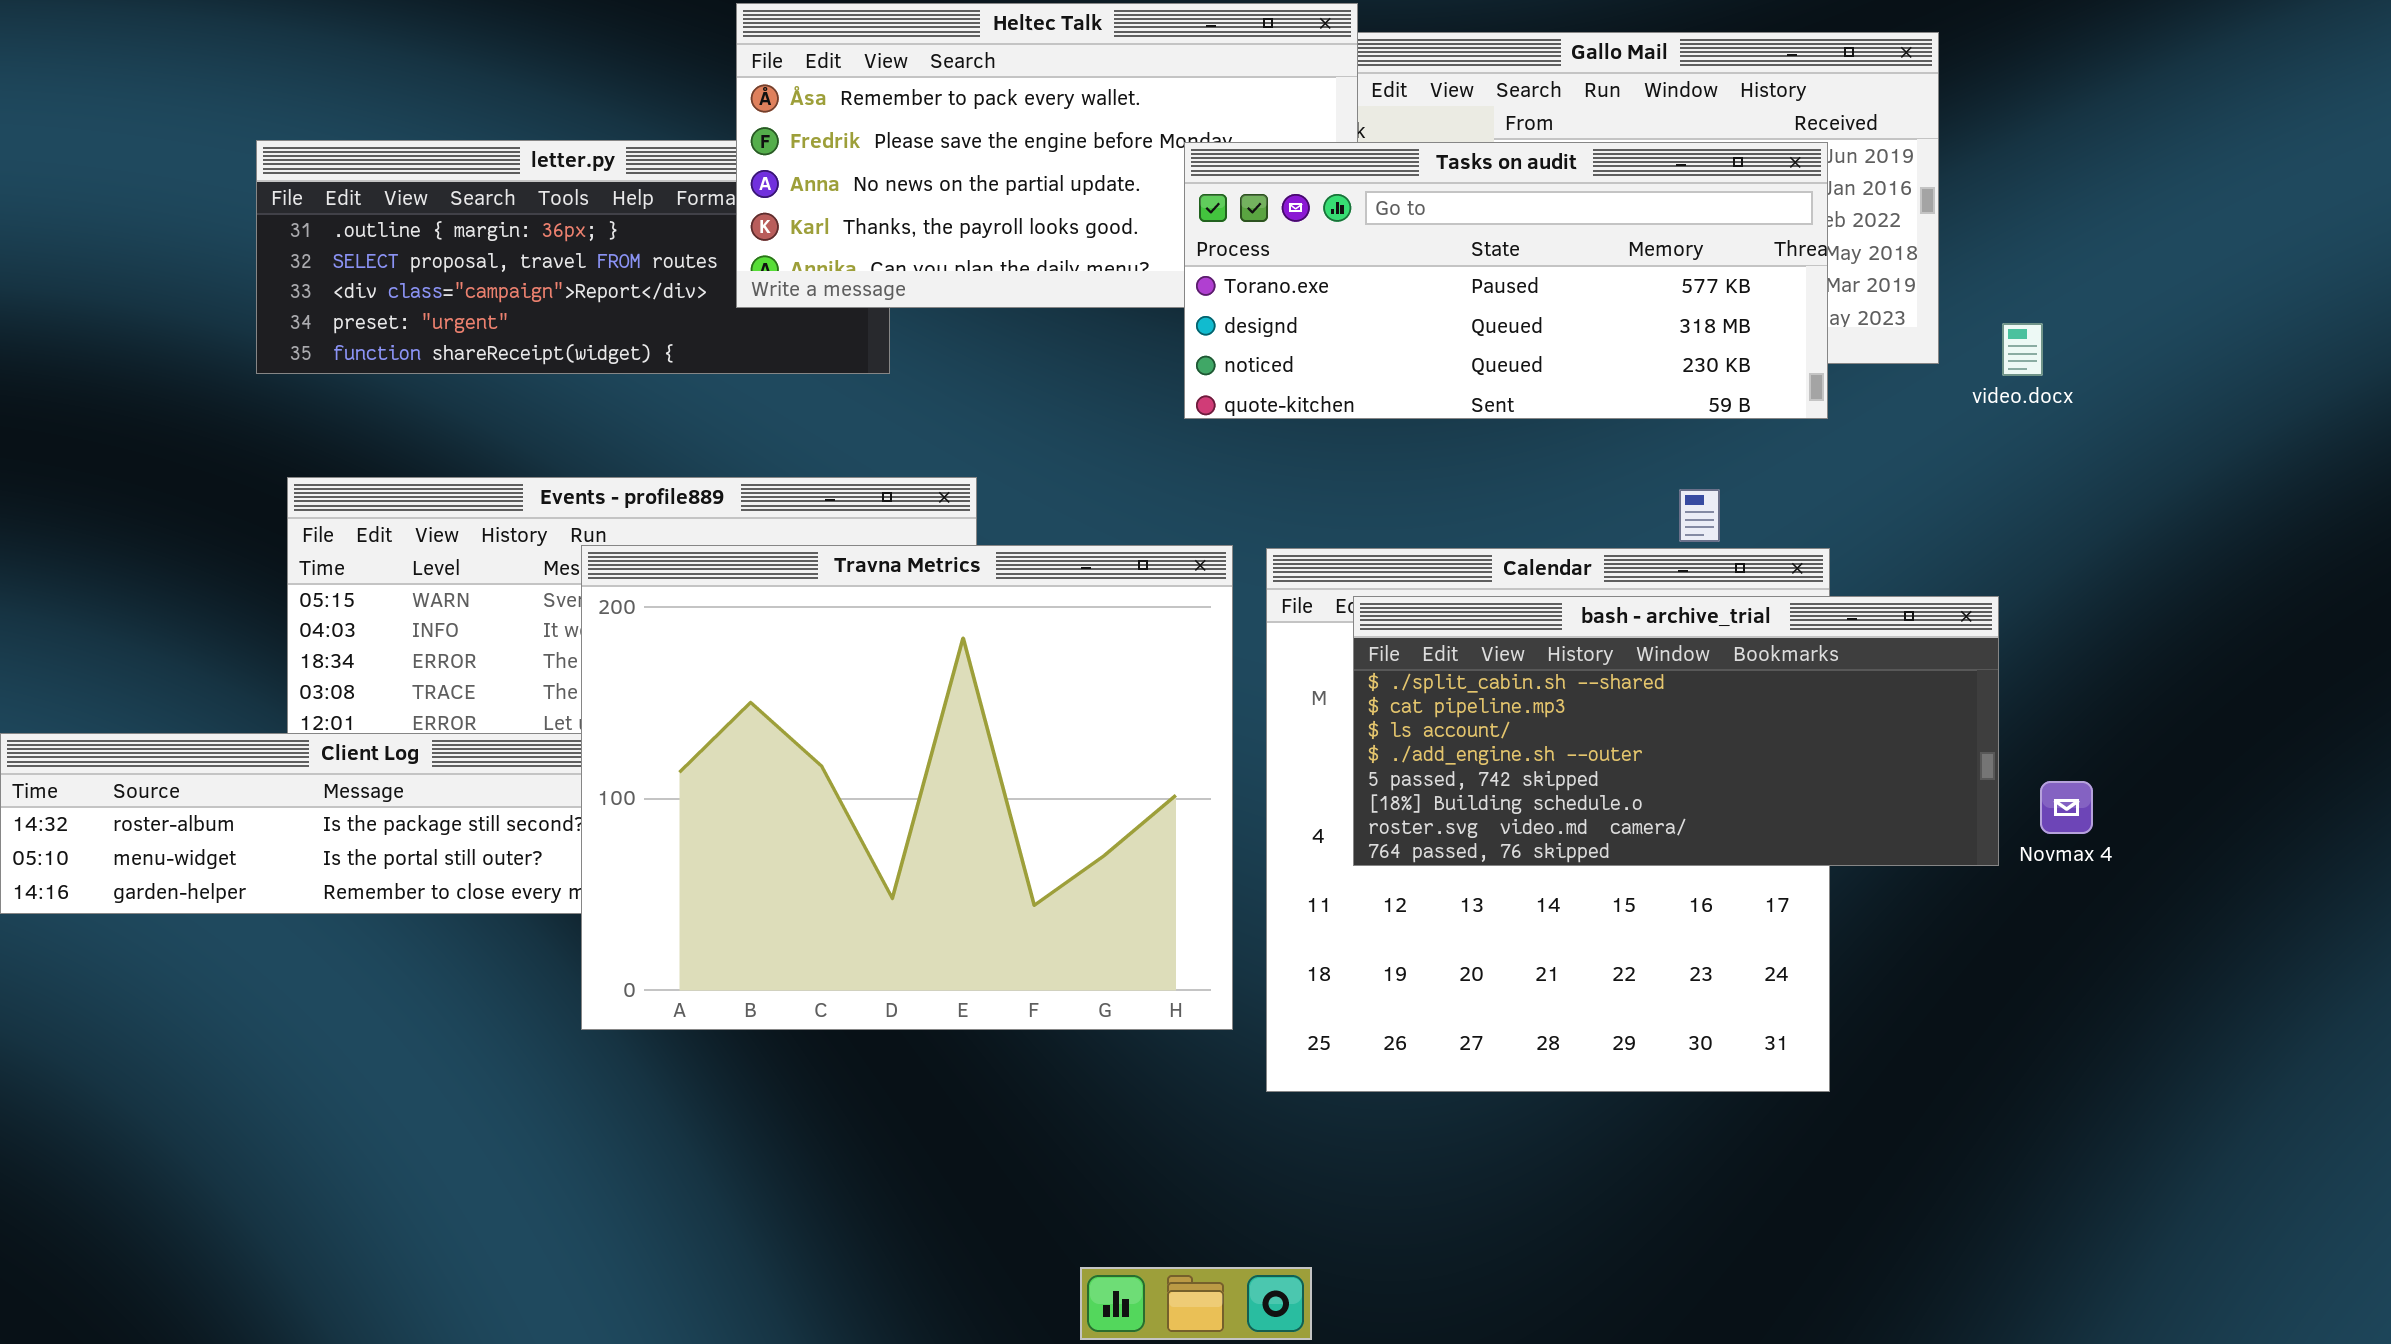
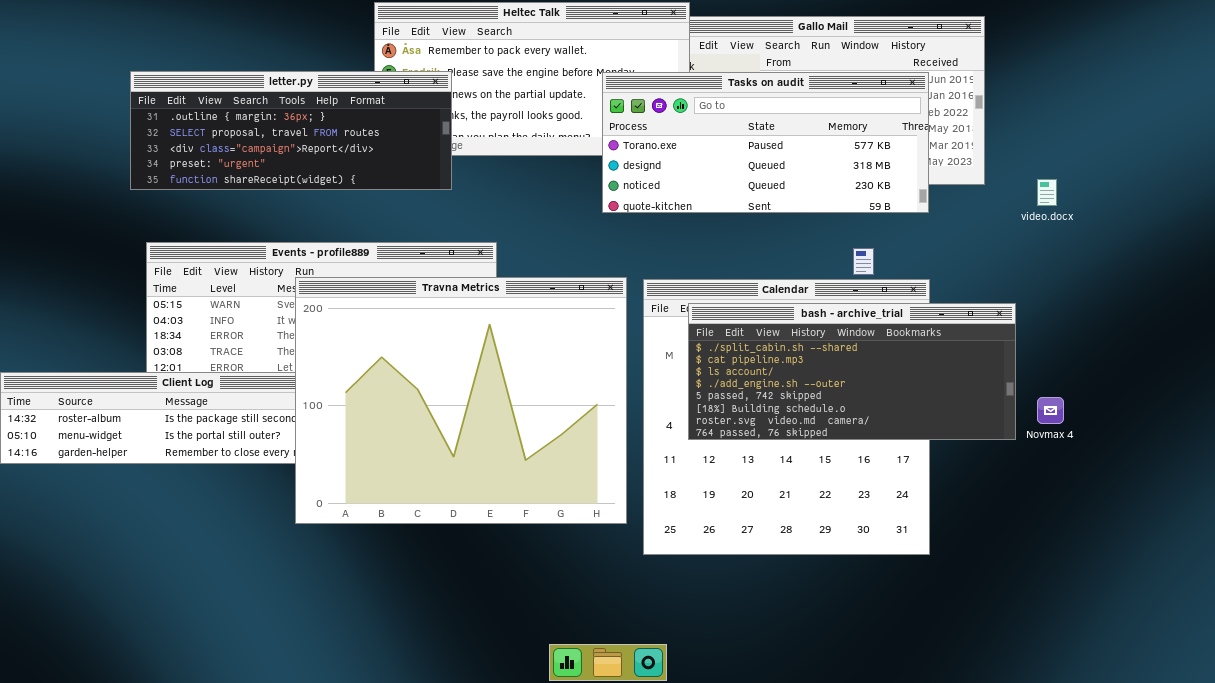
letter.py: [256,140,890,374] -> [130,71,452,190], raised
video.docx: [2002,323,2043,376] -> [1037,179,1057,206], moved

